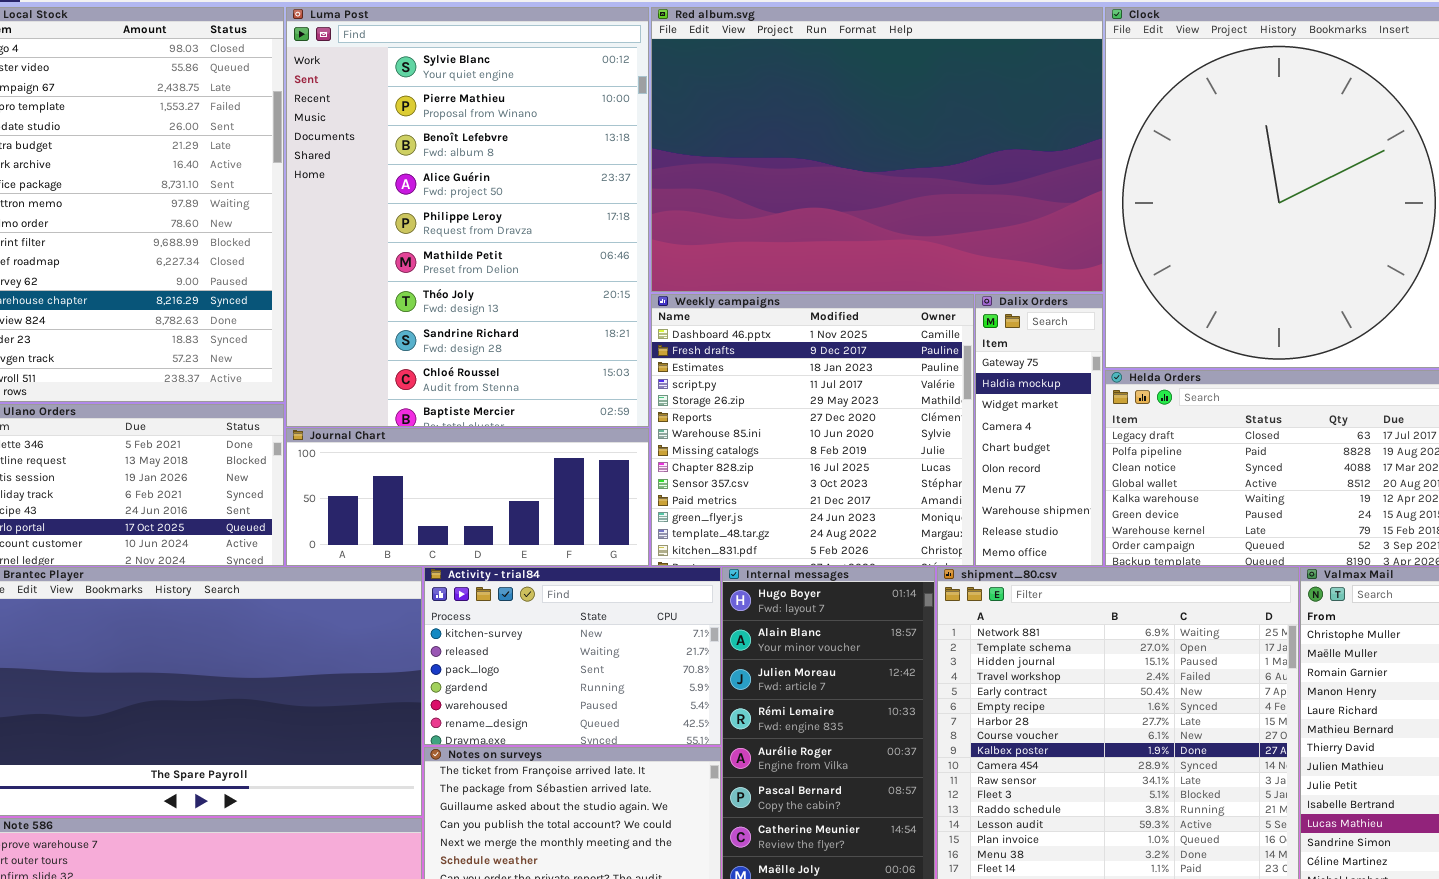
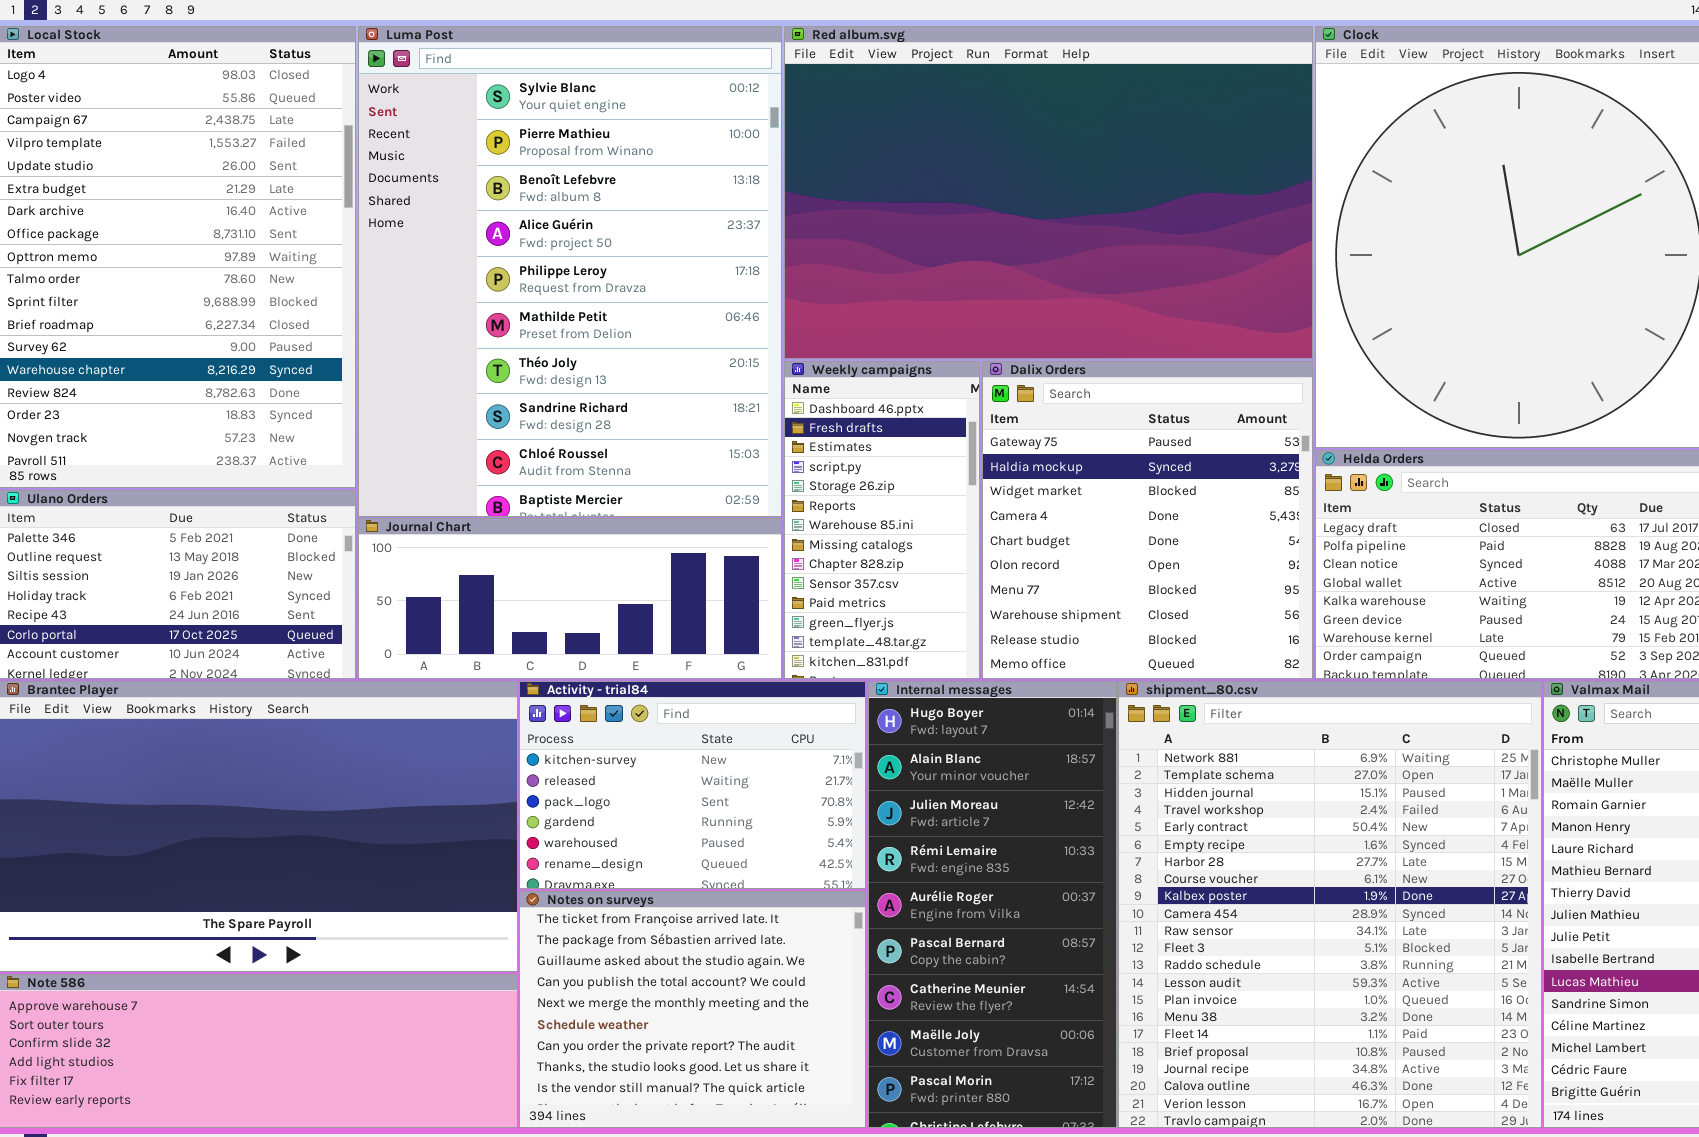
Weekly campaigns: [651,294,974,566] -> [784,361,980,679], resized
Dalix Orders: [975,294,1103,566] -> [982,361,1313,679], resized

